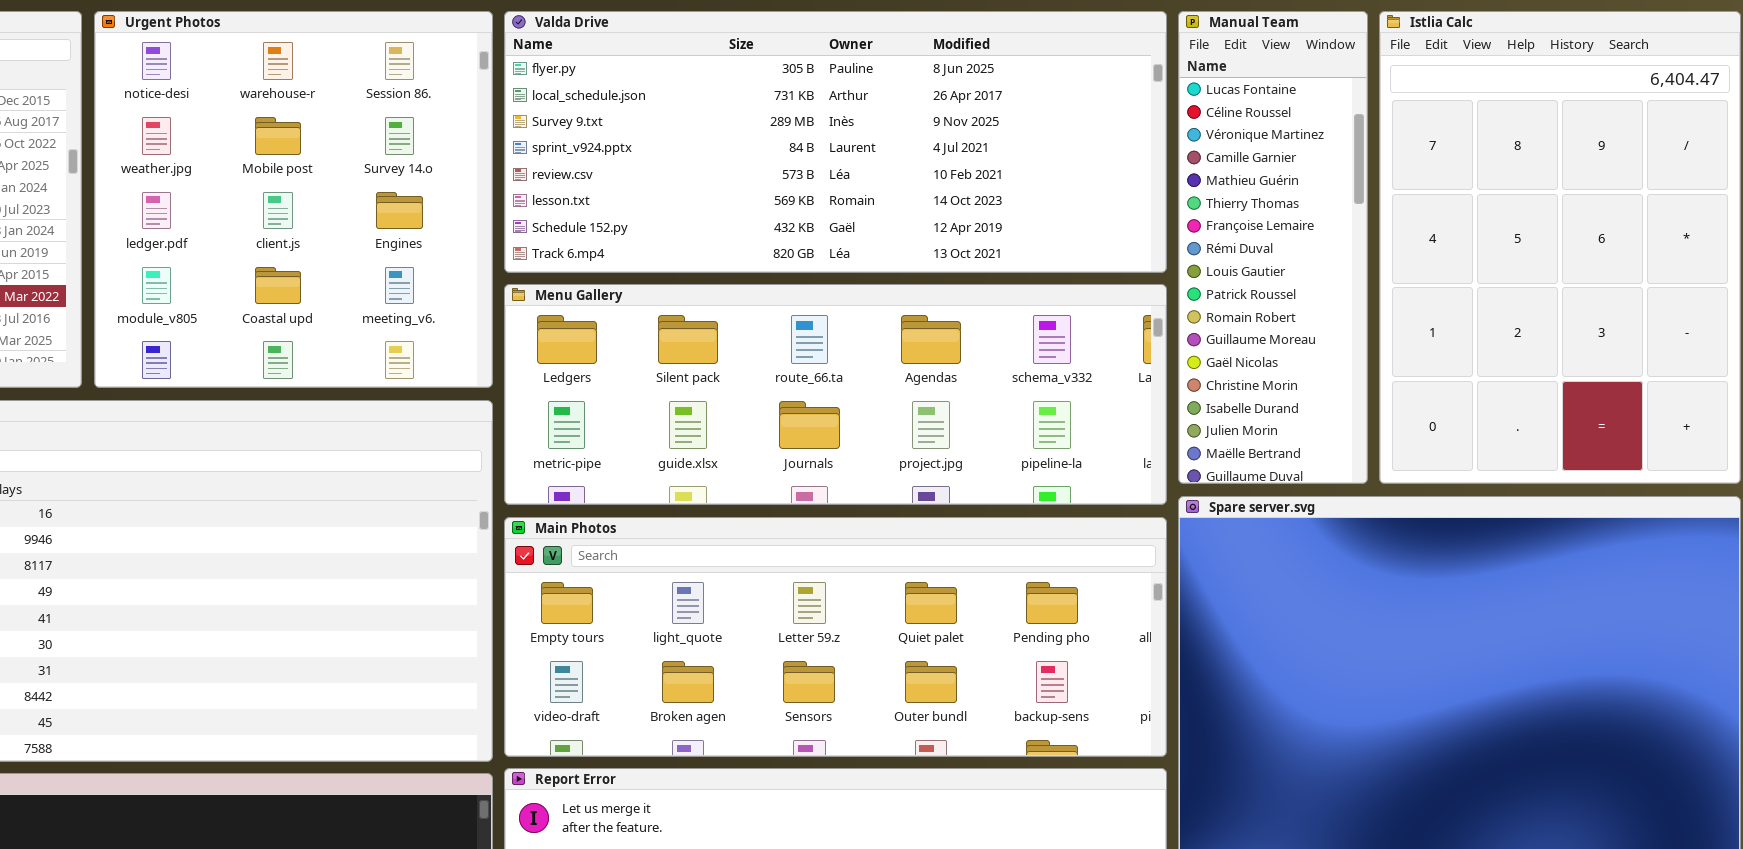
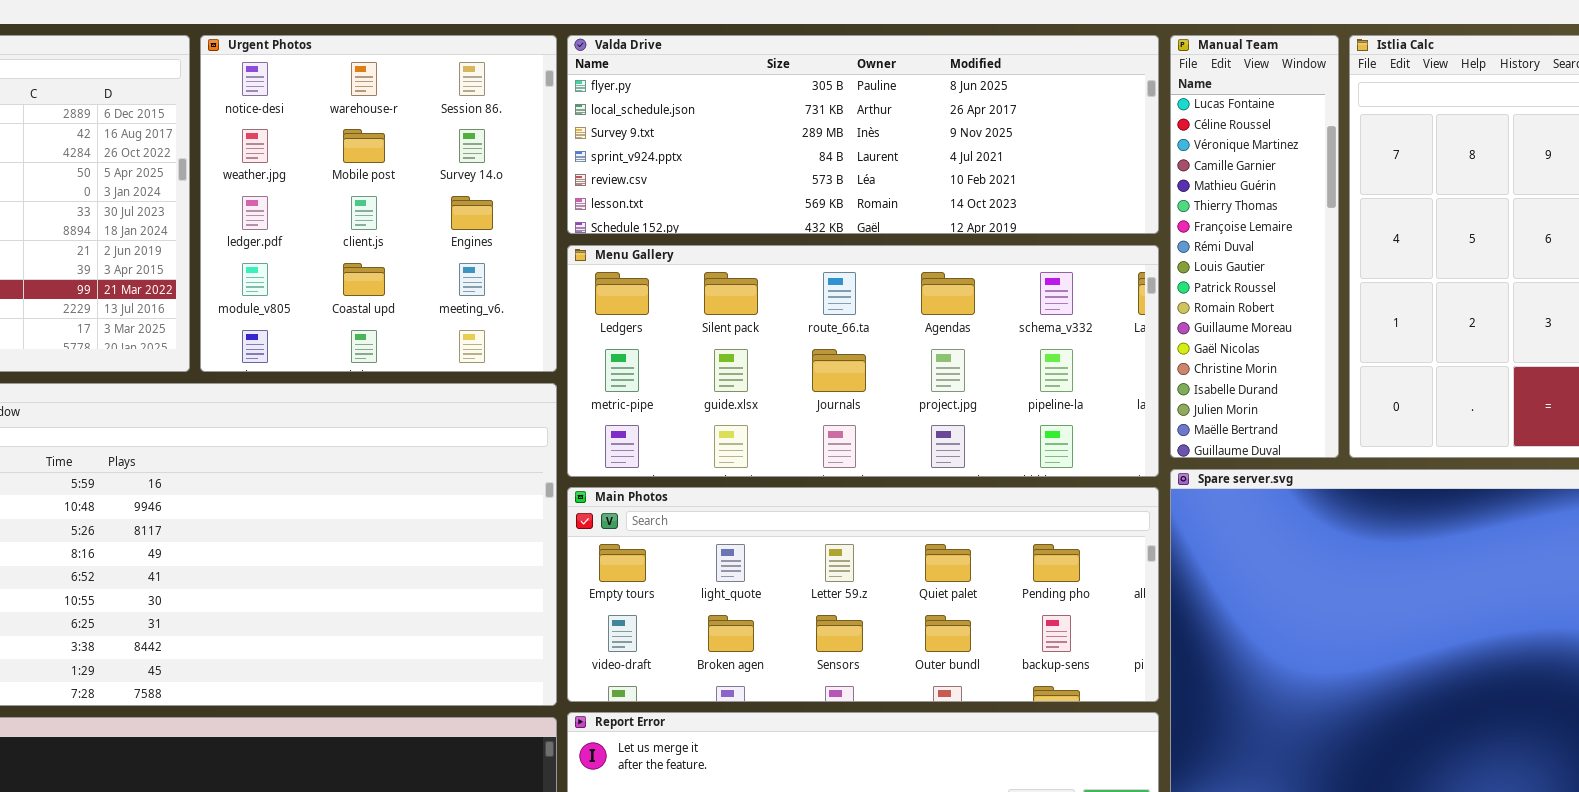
Valda Drive: [504,11,1167,273] -> [567,35,1159,234], resized
Menu Gallery: [504,284,1167,505] -> [567,245,1159,477], resized

